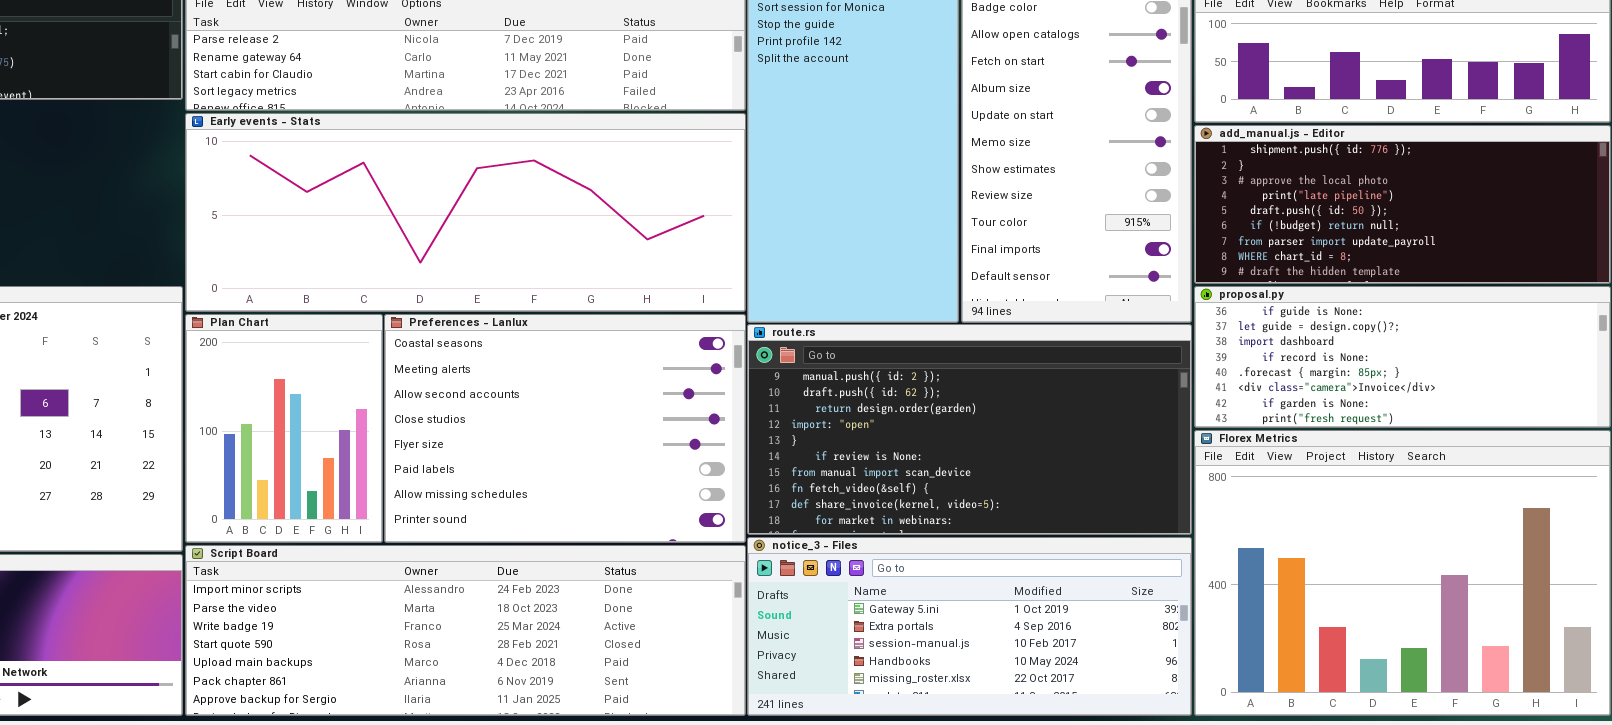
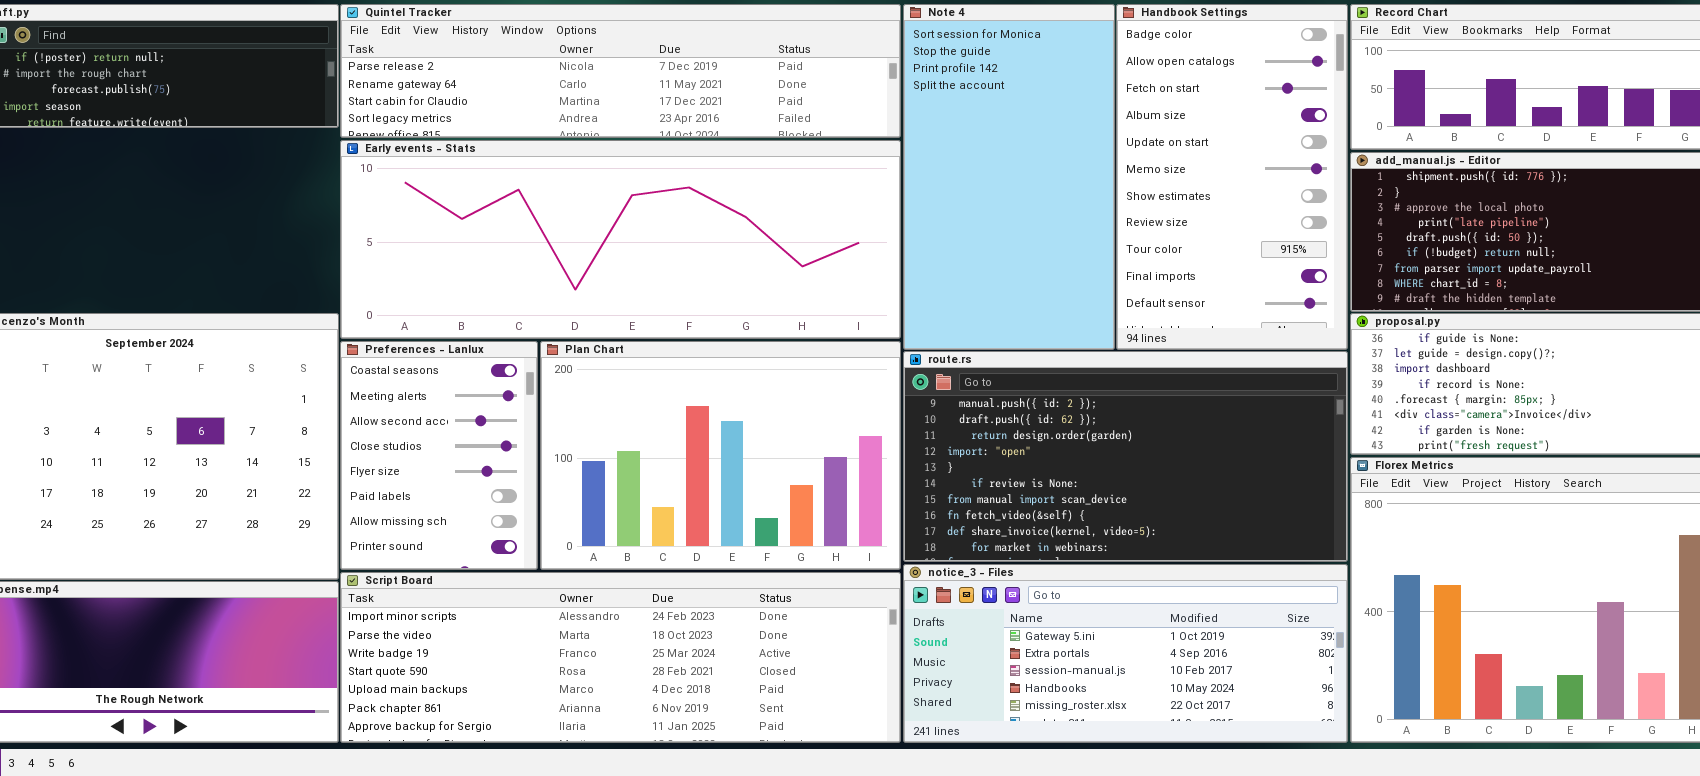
Plan Chart: [185,314,383,543] -> [540,341,901,570], moved, resized
Preferences - Lanlux: [384,314,746,543] -> [340,341,538,570], moved, resized

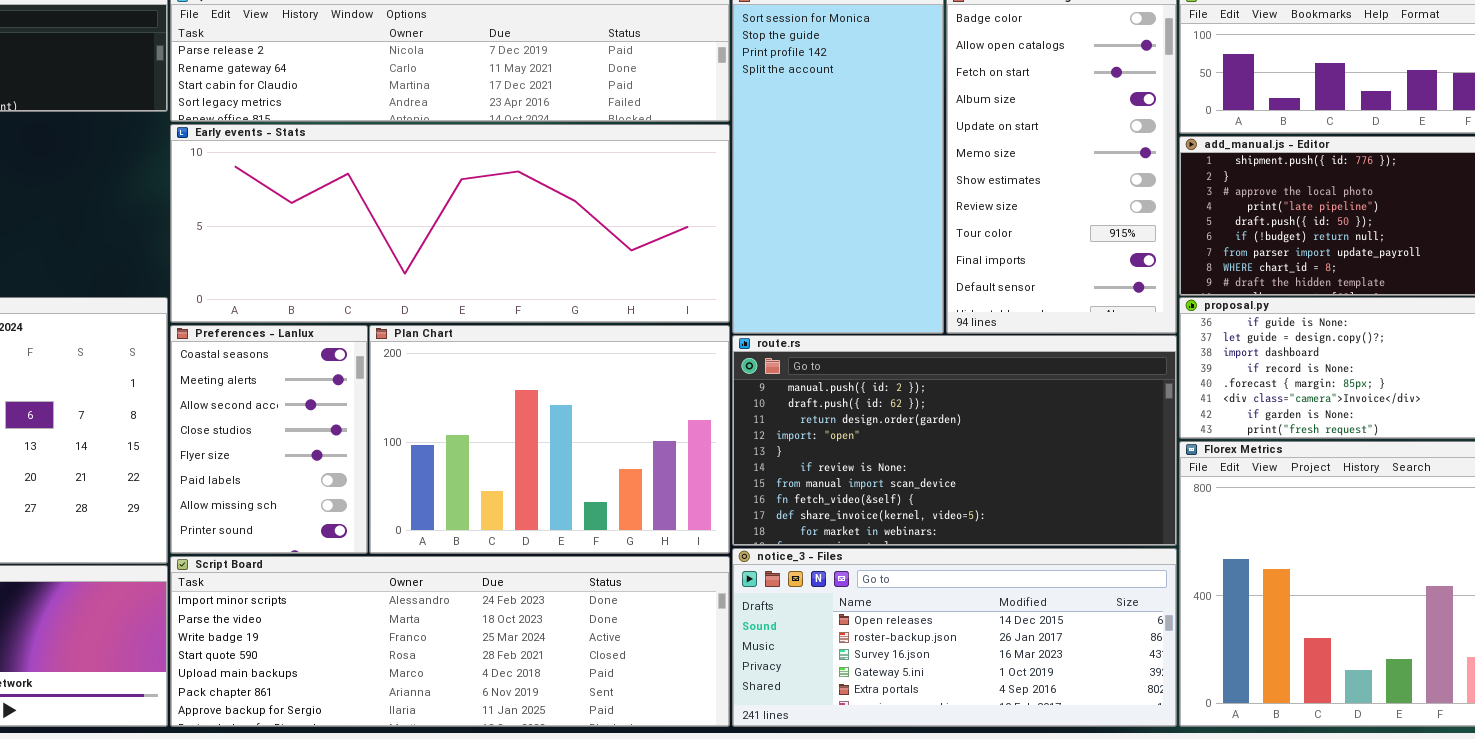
notice_3 - Files: [903,564,1348,743] -> [732,548,1177,727], scrolled up 3 rows

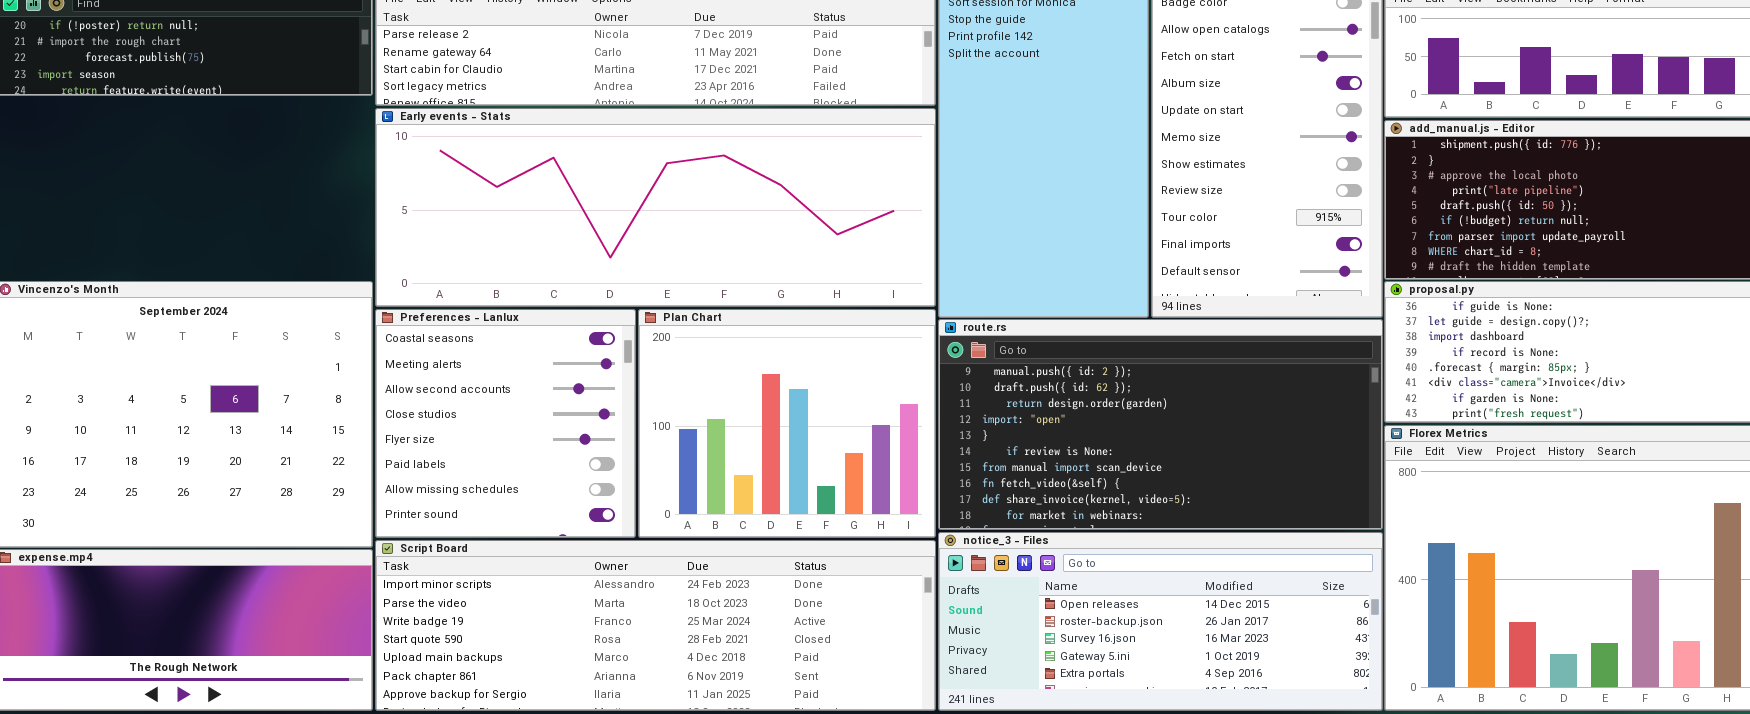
Preferences - Lanlux: [170,325,368,554] -> [375,309,636,538], resized
Plan Chart: [369,325,730,554] -> [638,309,936,538], resized

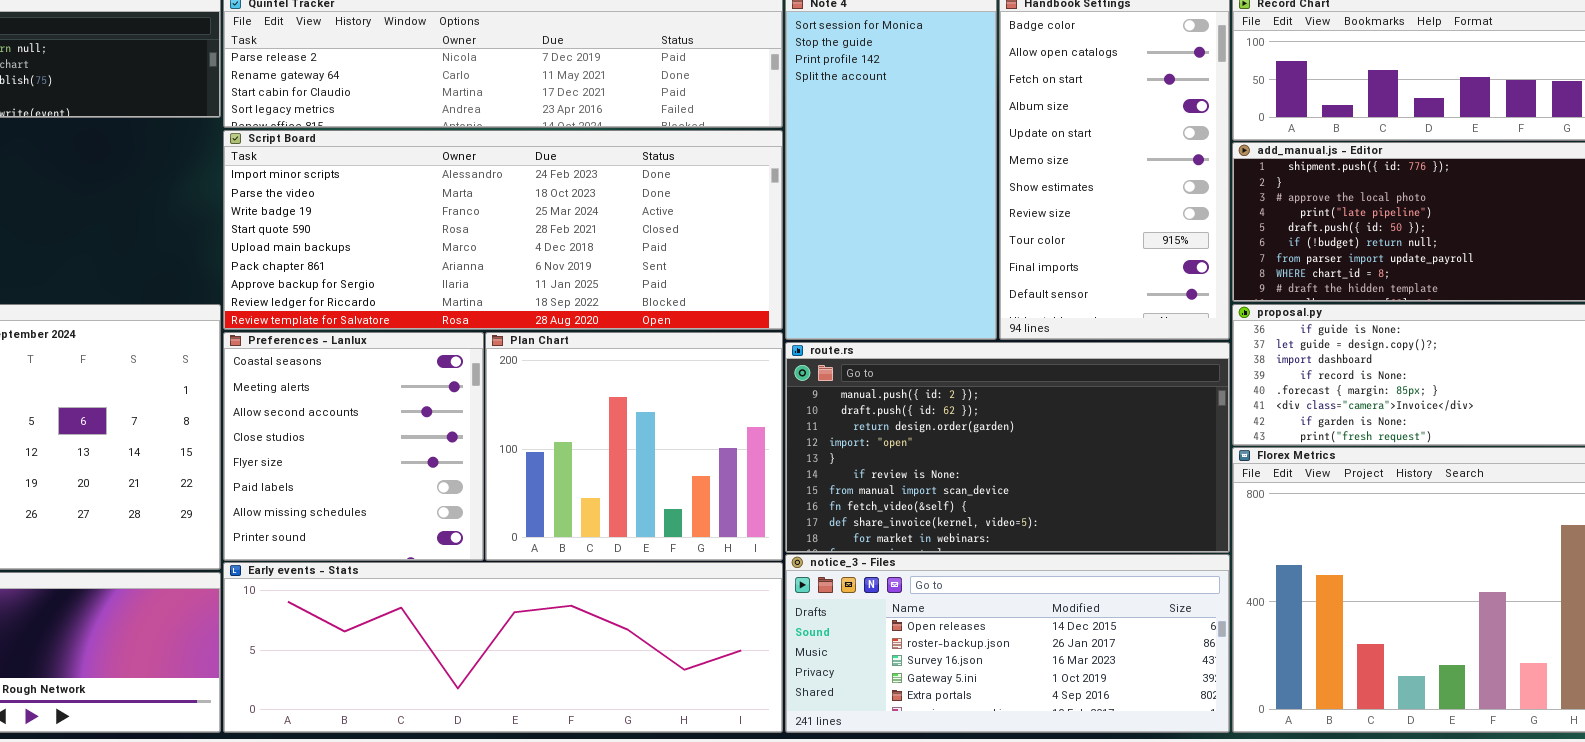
Early events - Stats: [375,108,936,307] -> [223,562,783,733], moved, resized
Script Board: [375,540,936,711] -> [223,130,783,330], moved, resized

